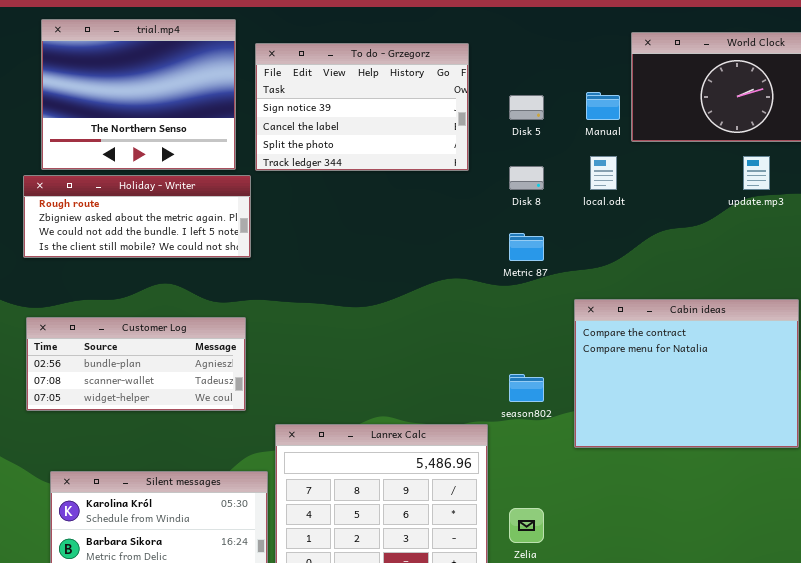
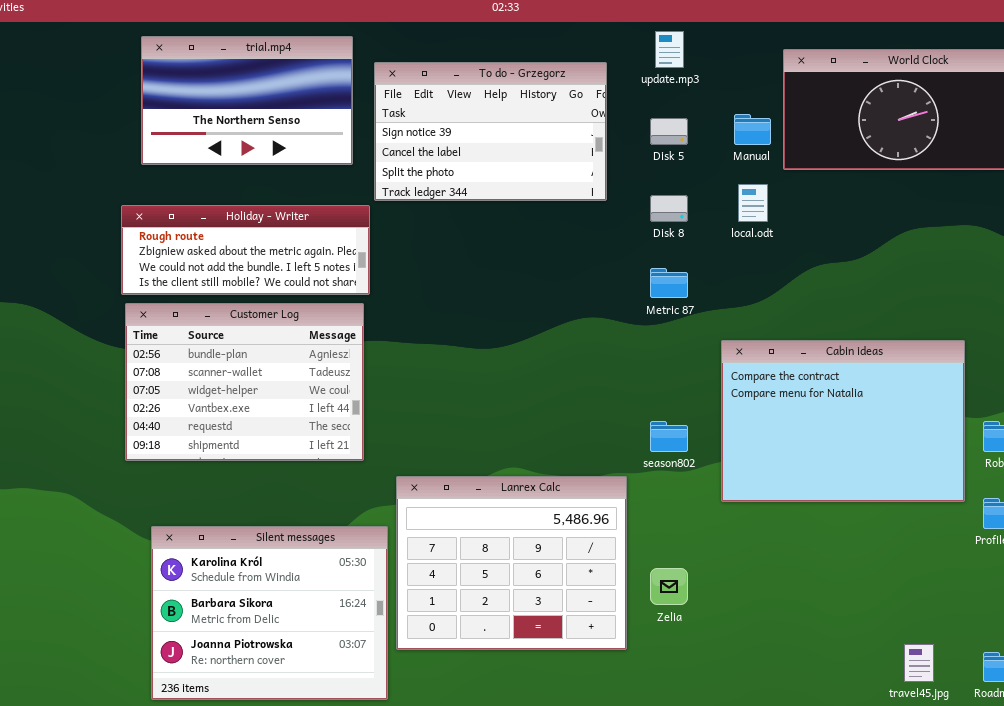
trial.mp4: [41,19,236,170] -> [141,36,353,165], resized
update.mp3: [743,156,770,190] -> [655,31,684,68], moved
Customer Log: [26,317,246,411] -> [125,303,364,461], resized

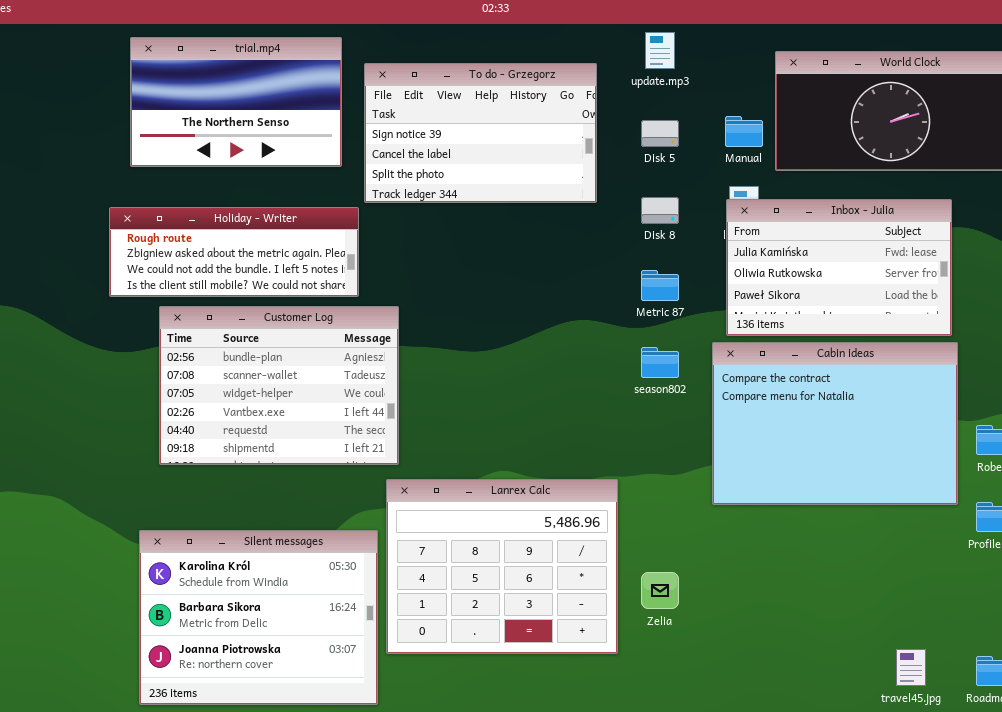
Inbox - Julia: none -> [726,199,952,336], opened
Customer Log: [125,303,364,461] -> [159,306,399,465], moved
season802: [650,421,688,452] -> [641,347,679,378], moved

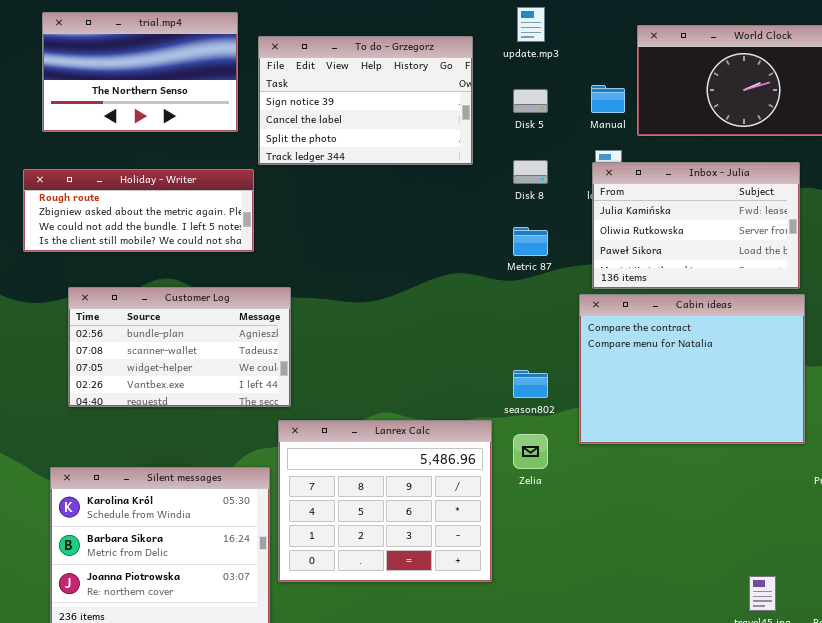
Customer Log: [159,306,399,465] -> [68,287,291,407], resized
season802: [641,347,679,378] -> [513,370,548,398], moved
Zelia: [641,572,679,609] -> [513,434,548,469], moved

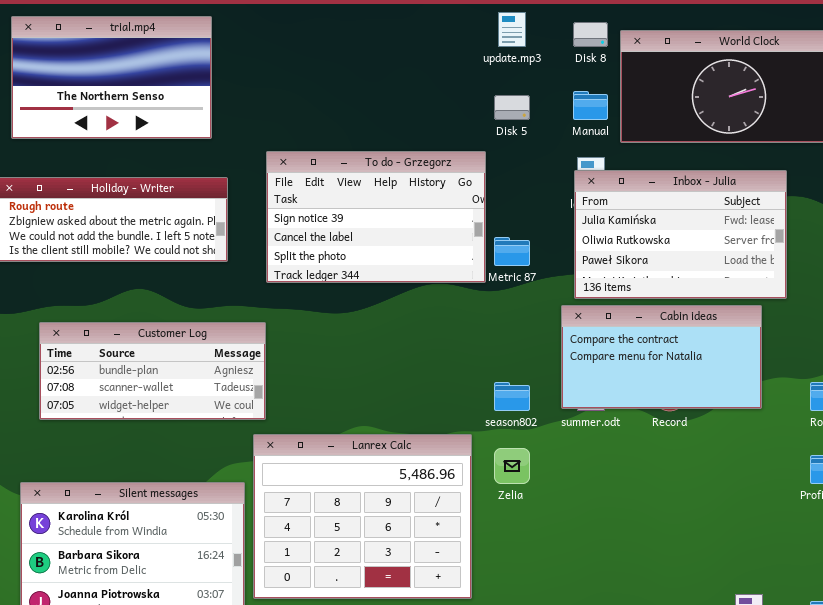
To do - Grzegorz: [258,36,473,165] -> [266,151,486,283], moved
Disk 8: [513,160,548,184] -> [573,22,608,47], moved
Customer Log: [68,287,291,407] -> [39,322,266,420], resized
Cabin ideas: [579,294,805,444] -> [561,305,762,409], resized

